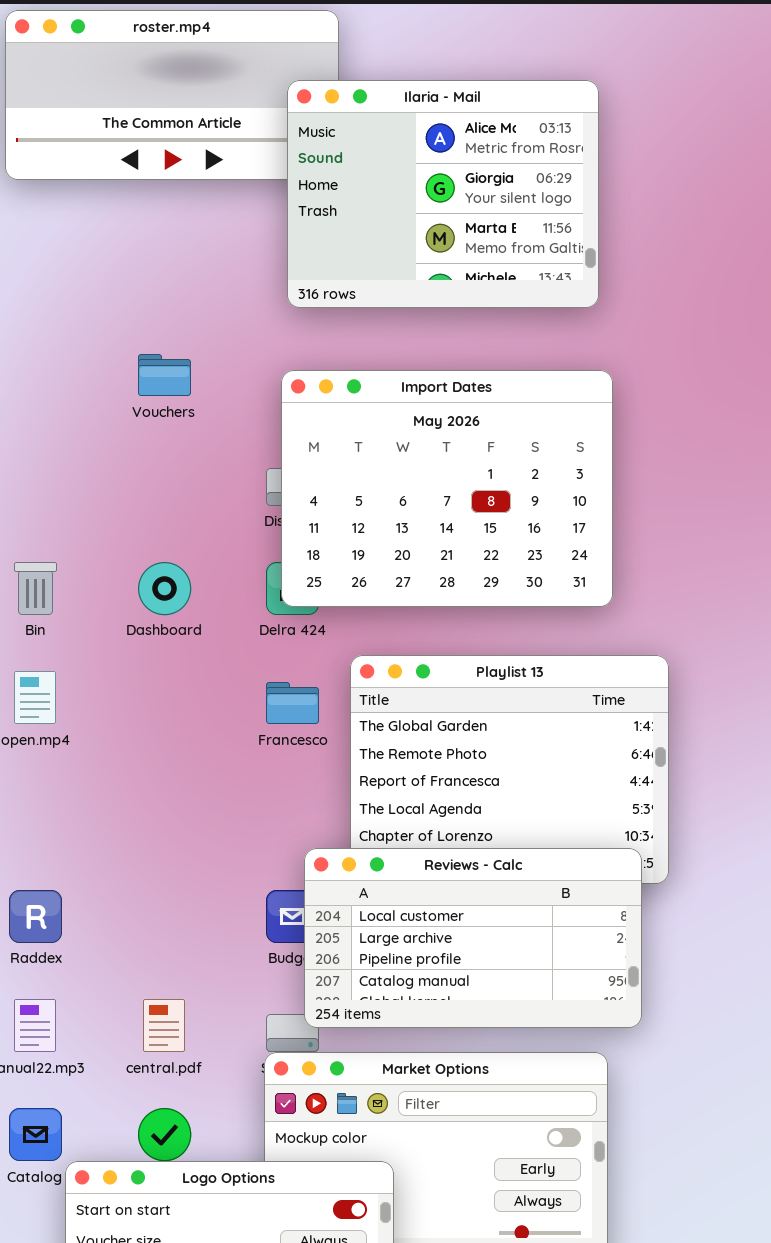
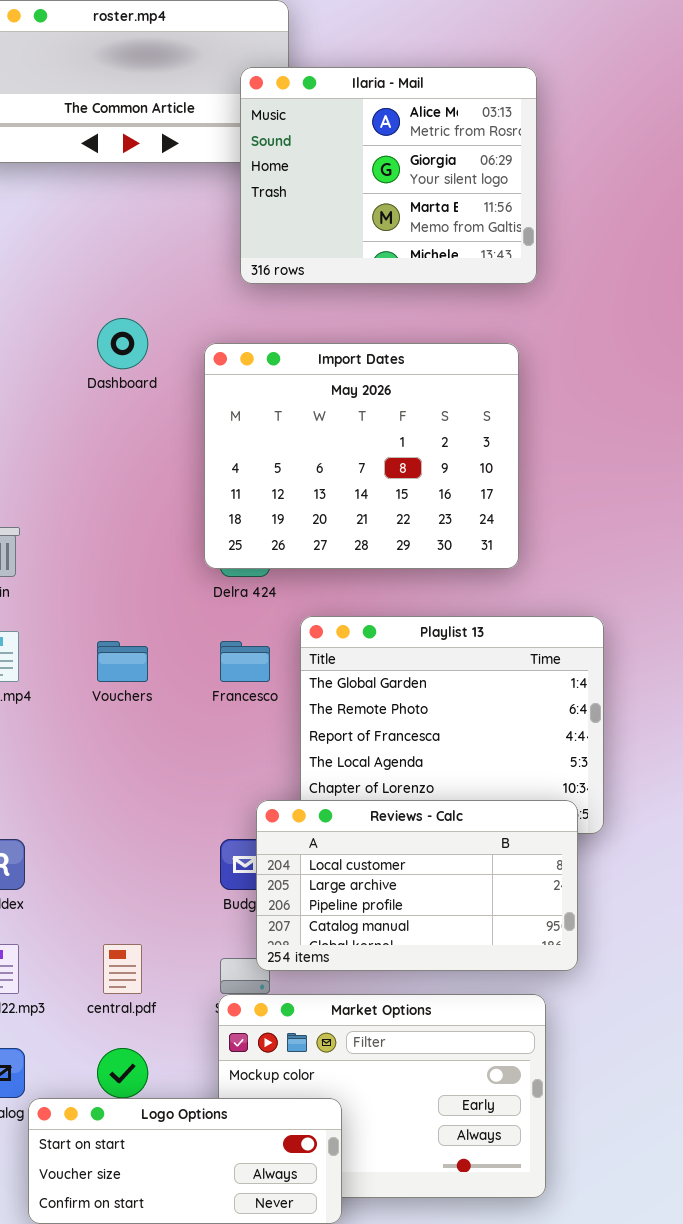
Vouchers: [138,354,191,396] -> [97,641,148,682], moved
Import Dates: [281,370,613,607] -> [204,343,519,569], moved
Dashboard: [138,562,191,615] -> [97,318,148,369], moved

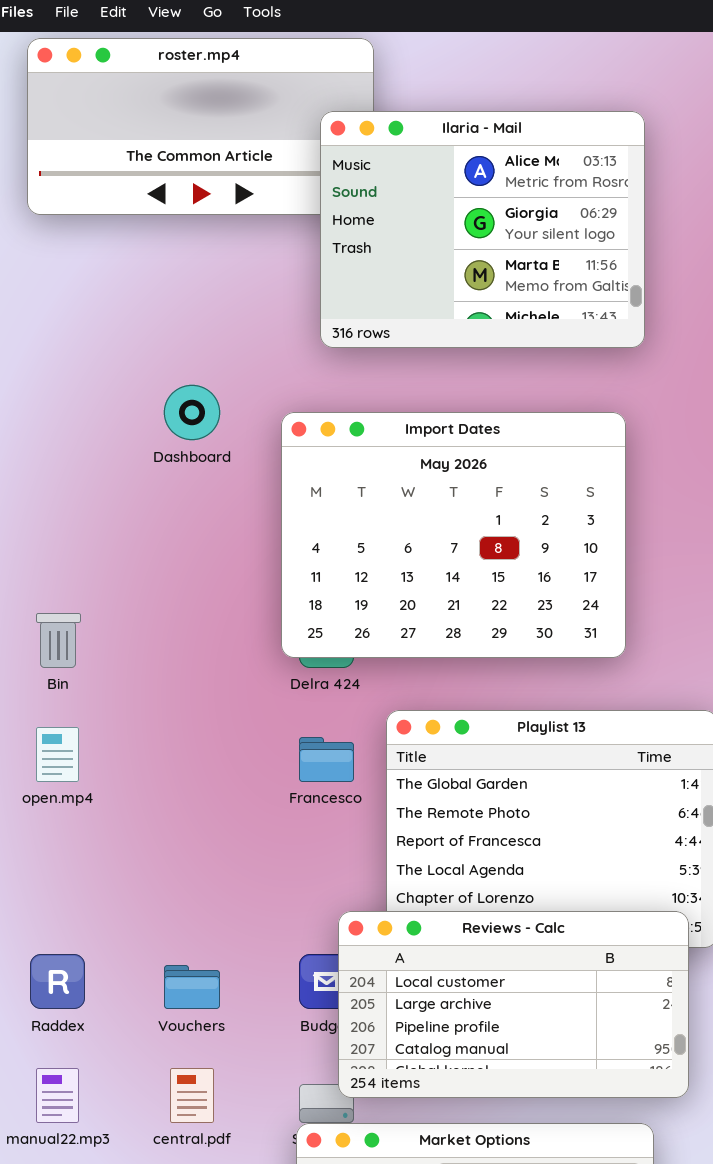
Vouchers: [97,641,148,682] -> [164,965,220,1009], moved

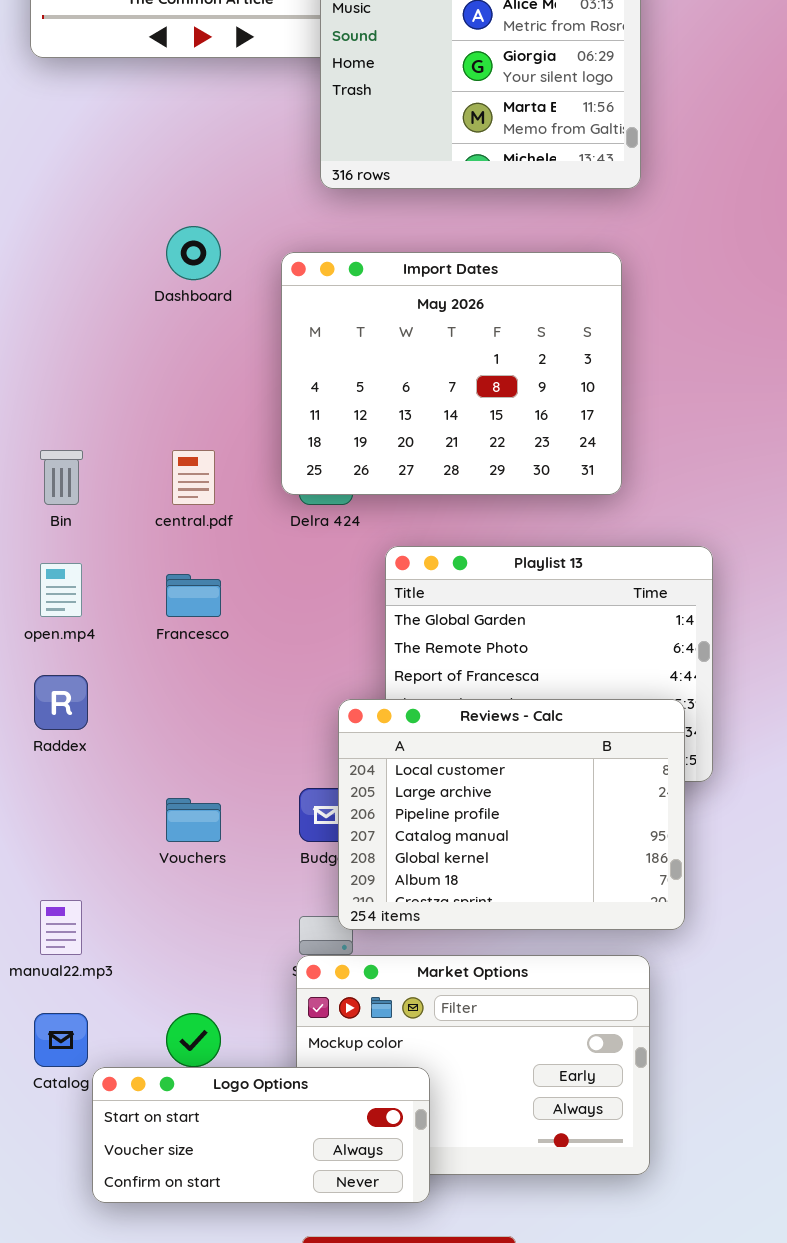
Francesco: [299,737,354,782] -> [166,574,221,617], moved
Reviews - Calc: [338,911,689,1098] -> [338,699,685,930], resized
Raddex: [30,954,85,1009] -> [34,675,88,730], moved
central.pdf: [170,1068,214,1123] -> [172,450,215,505], moved

